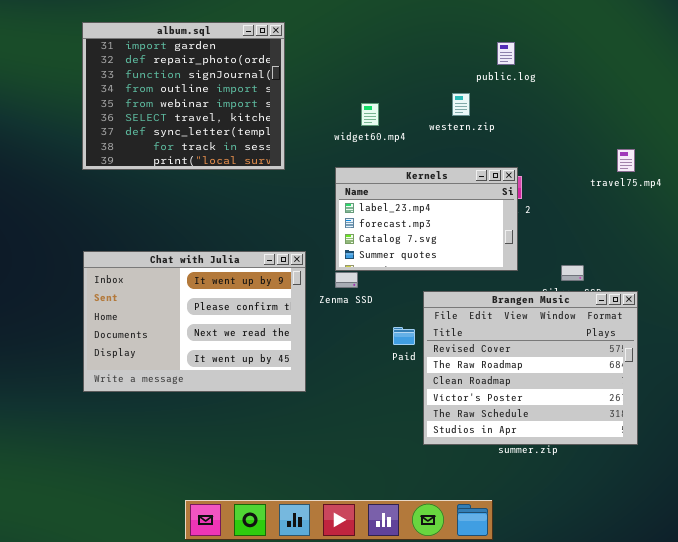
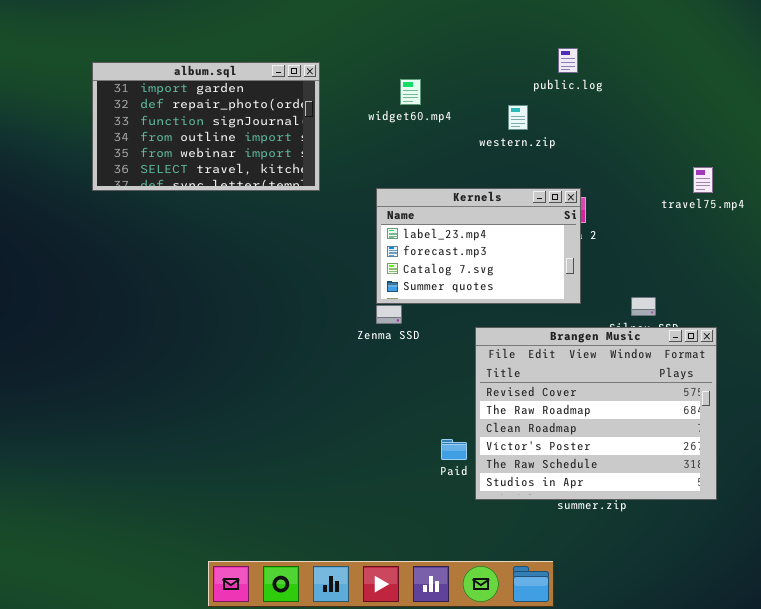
album.sql: [82,22,285,170] -> [92,62,320,191], resized
widget60.mp4: [361,103,379,126] -> [400,79,421,105], moved
Chat with Julia: [83,251,306,392] -> none, closed
Paid: [393,327,415,345] -> [441,439,467,460], moved

